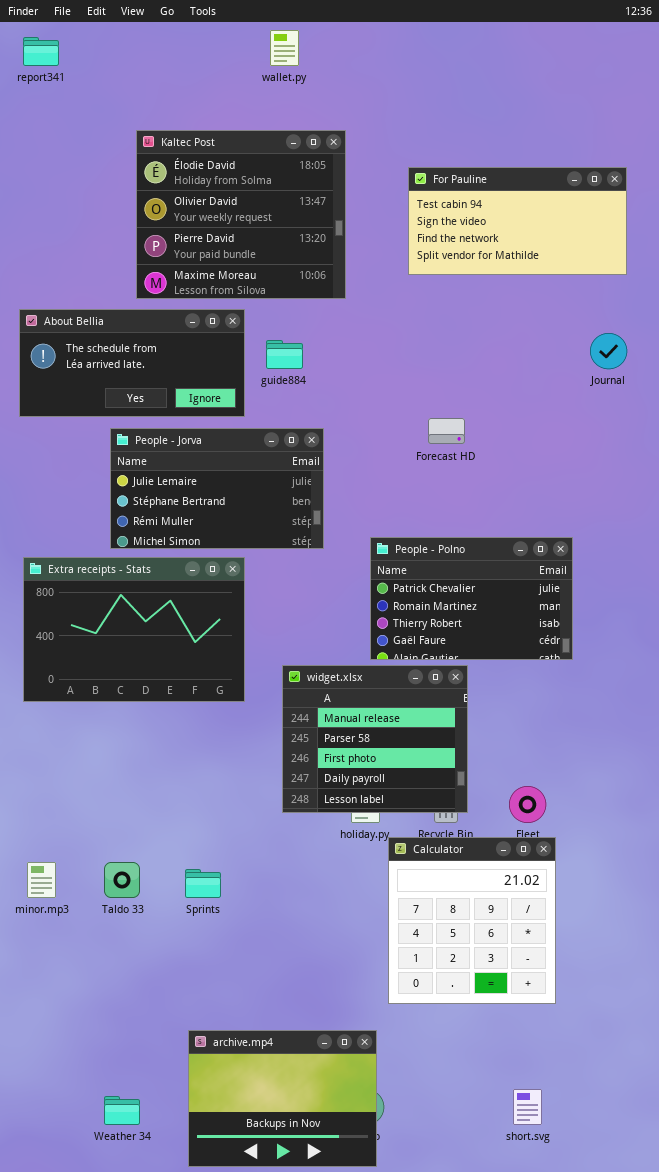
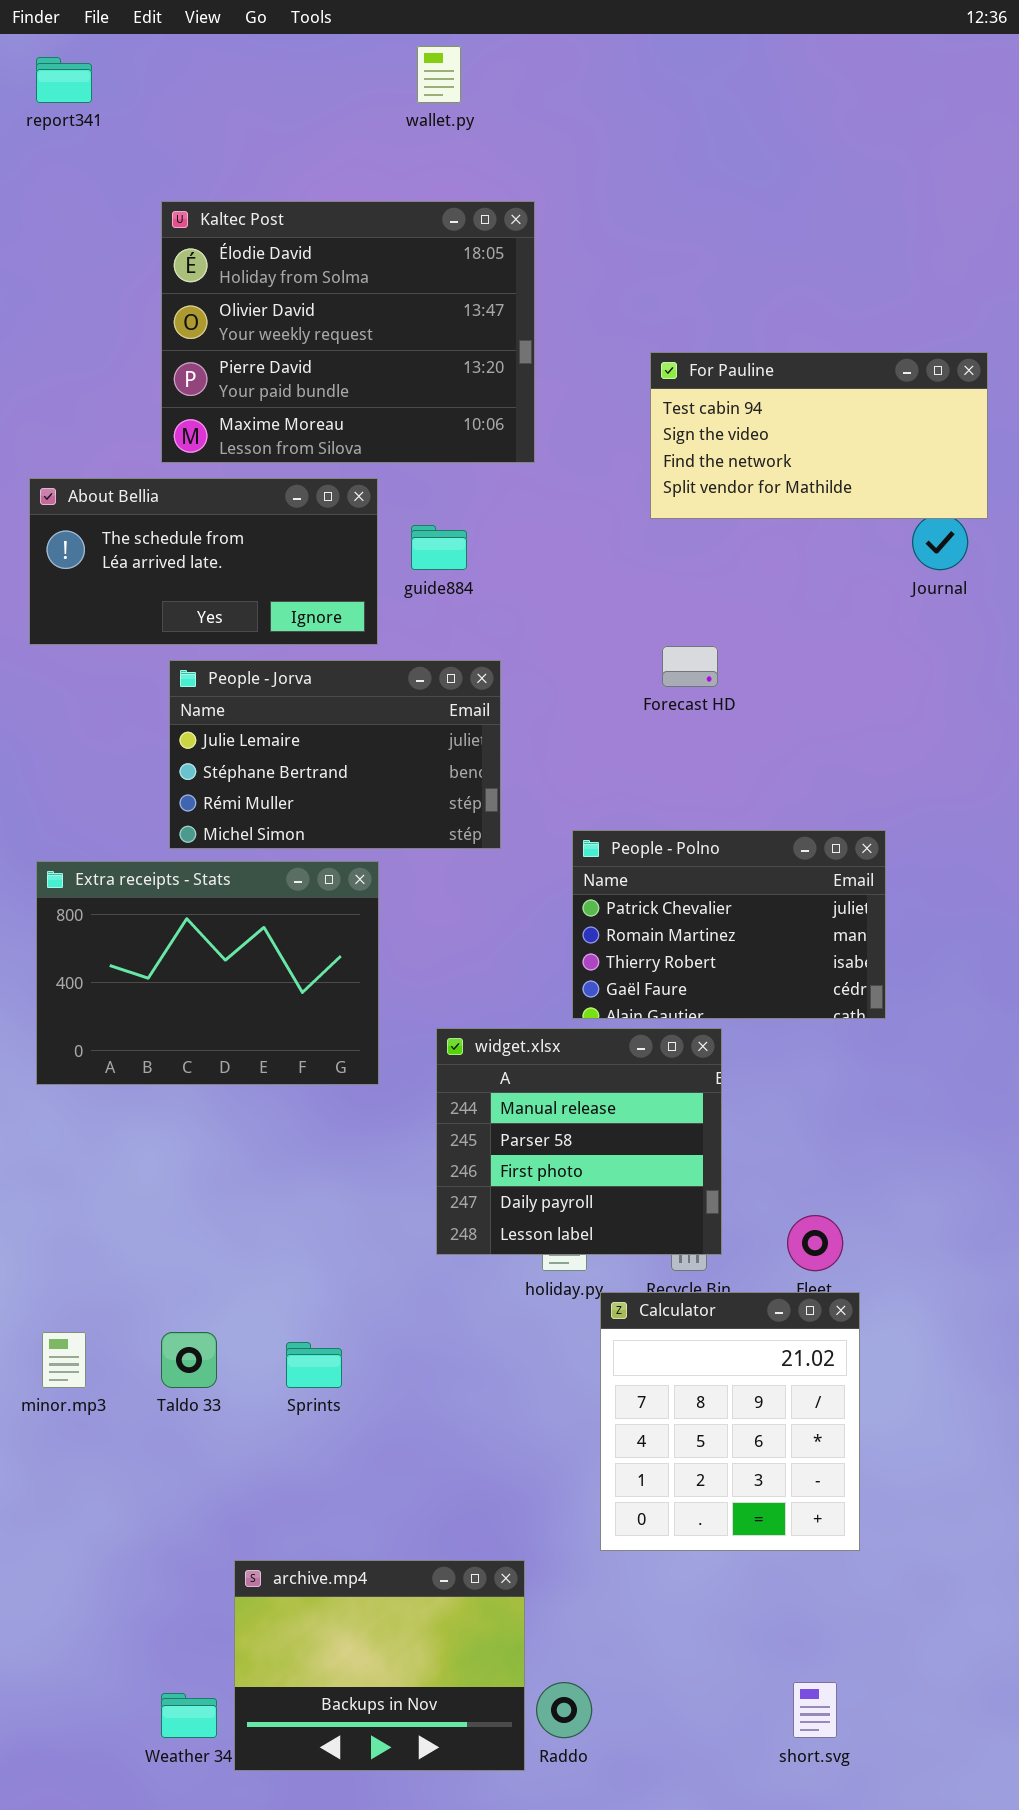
Kaltec Post: [136,130,346,299] -> [161,201,535,463], resized
For Pauline: [408,167,627,275] -> [650,352,988,519], moved
archive.mp4: [188,1030,377,1167] -> [234,1560,525,1771], moved

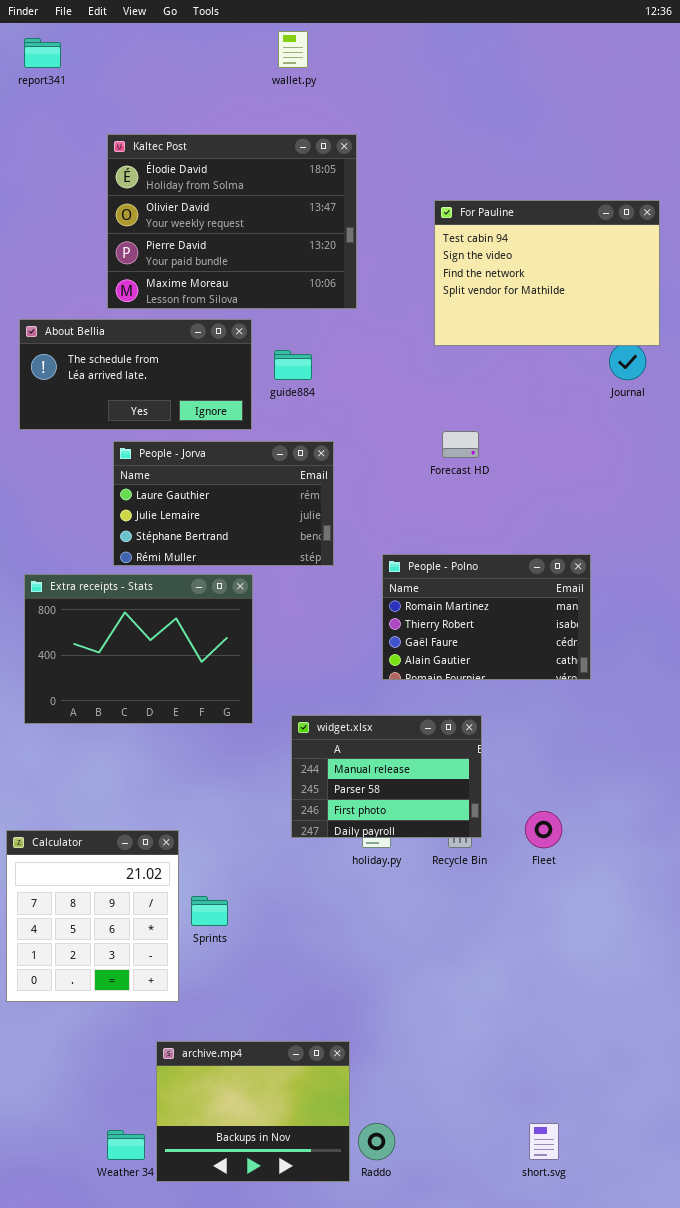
For Pauline: [650,352,988,519] -> [434,200,660,346], resized
People - Jorva: [169,660,501,849] -> [113,441,334,566], scrolled up 1 row
People - Polno: [572,830,886,1019] -> [382,554,591,680], scrolled down 1 row
widget.xlsx: [436,1028,722,1255] -> [291,715,482,838], resized
Calculator: [600,1292,860,1551] -> [6,830,179,1002], moved

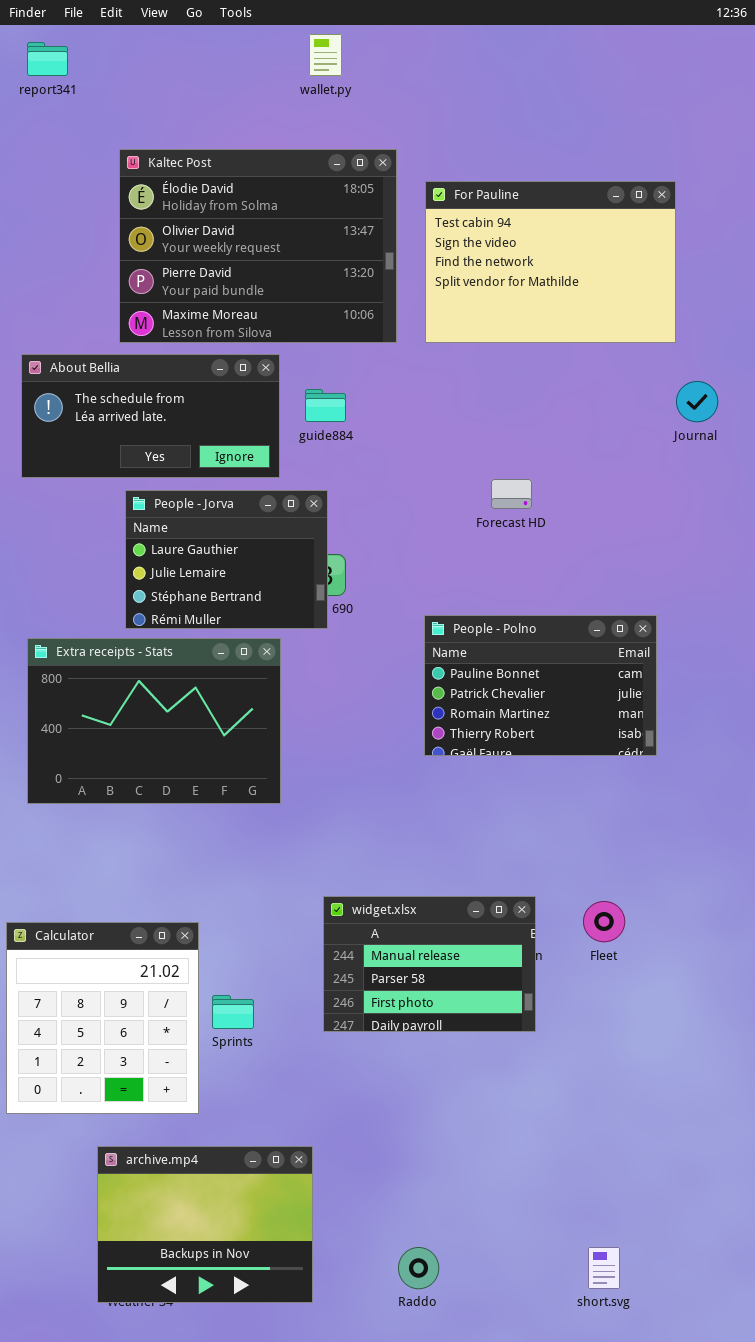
For Pauline: [434,200,660,346] -> [425,181,676,343], moved
People - Jorva: [113,441,334,566] -> [125,490,328,629], resized
People - Polno: [382,554,591,680] -> [424,615,657,756], scrolled up 2 rows
widget.xlsx: [291,715,482,838] -> [323,896,536,1032], moved
archive.mp4: [156,1041,350,1182] -> [97,1146,313,1303], moved

